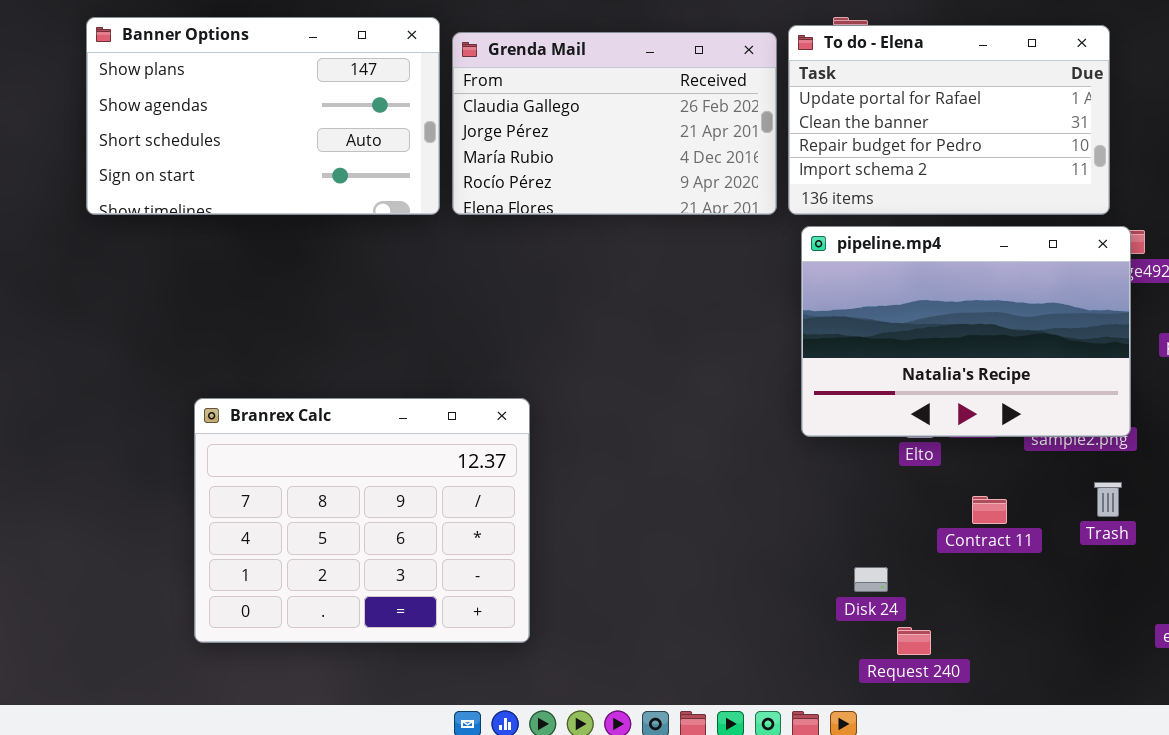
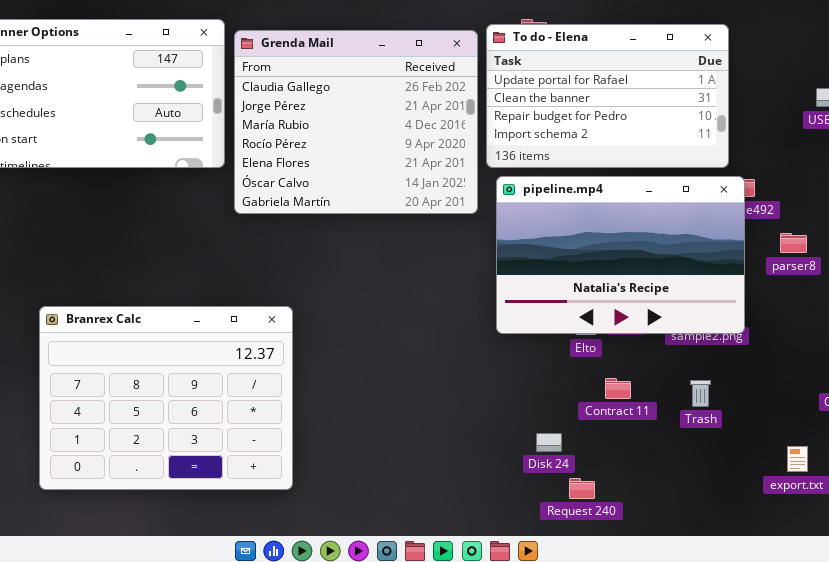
Grenda Mail: [452,32,777,215] -> [234,30,478,214], resized
Trash: [1094,482,1122,517] -> [690,380,711,407], moved
Contract 11: [972,496,1007,524] -> [605,378,631,399], moved

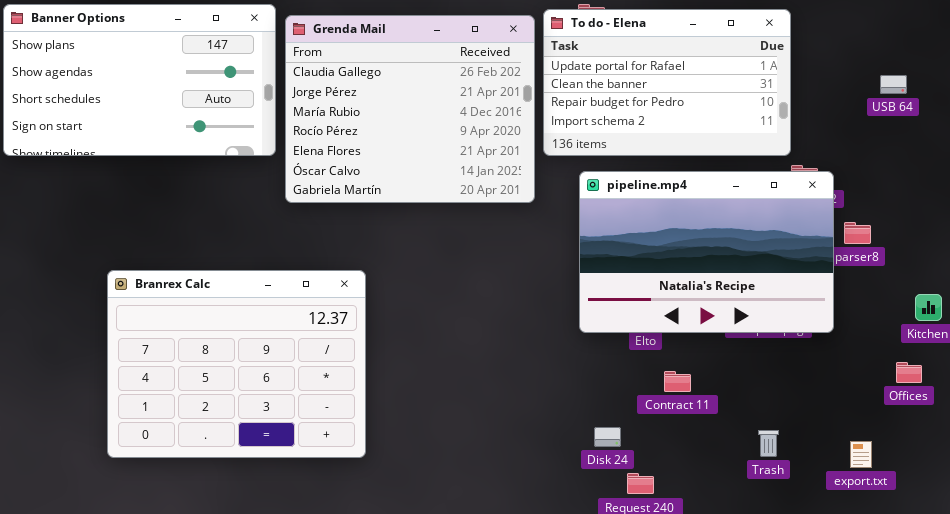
pipeline.mp4: [496,176,745,334] -> [579,171,834,333], moved
Branrex Calc: [39,306,293,490] -> [107,270,366,458], moved
Trash: [690,380,711,407] -> [758,430,779,457], moved

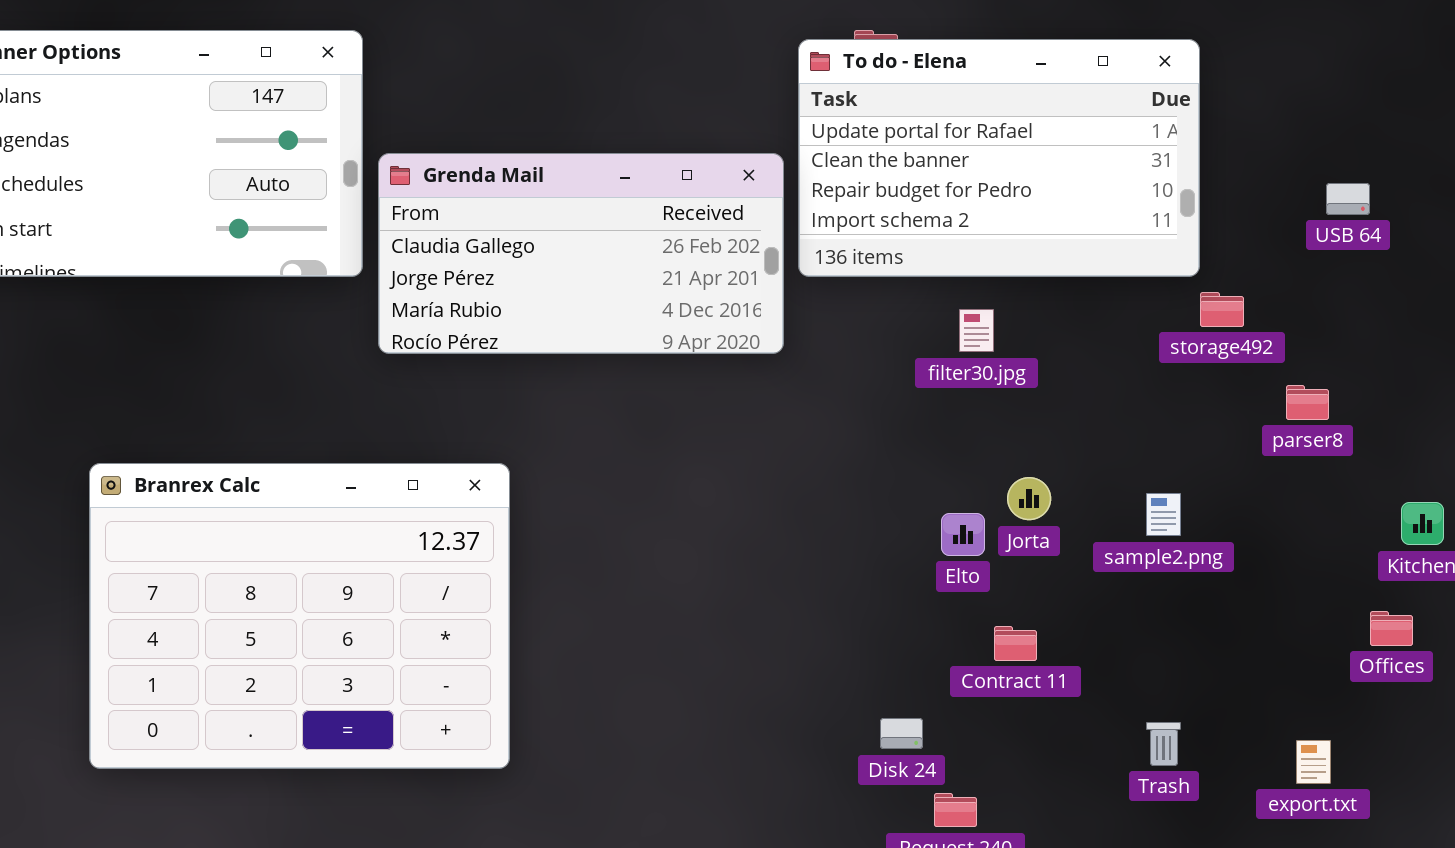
Grenda Mail: [285,15,535,203] -> [378,153,784,354], resized
USB 64: [880,75,907,94] -> [1326,183,1370,215], moved
pipeline.mp4: [579,171,834,333] -> none, closed

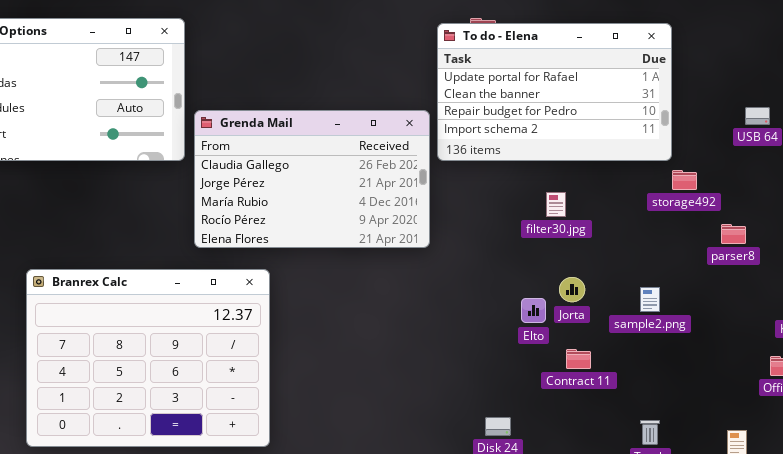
Grenda Mail: [378,153,784,354] -> [194,110,430,248], moved, resized
filter30.jpg: [959,309,994,352] -> [546,192,566,217], moved
Contract 11: [994,626,1037,661] -> [566,349,591,369], moved

